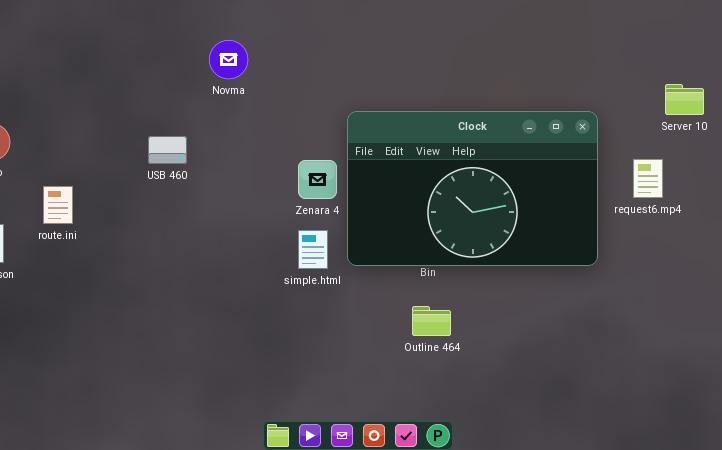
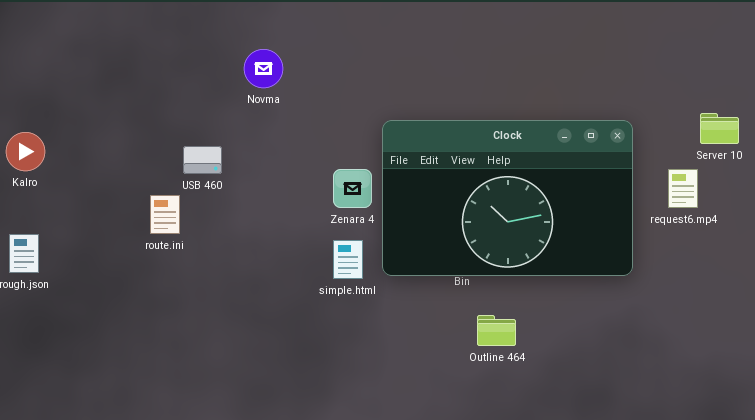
Server 10: [665,84,704,115] -> [700,113,739,144], moved
route.ini: [43,186,73,224] -> [150,195,180,234], moved
Outline 464: [412,306,451,336] -> [477,315,516,346], moved

